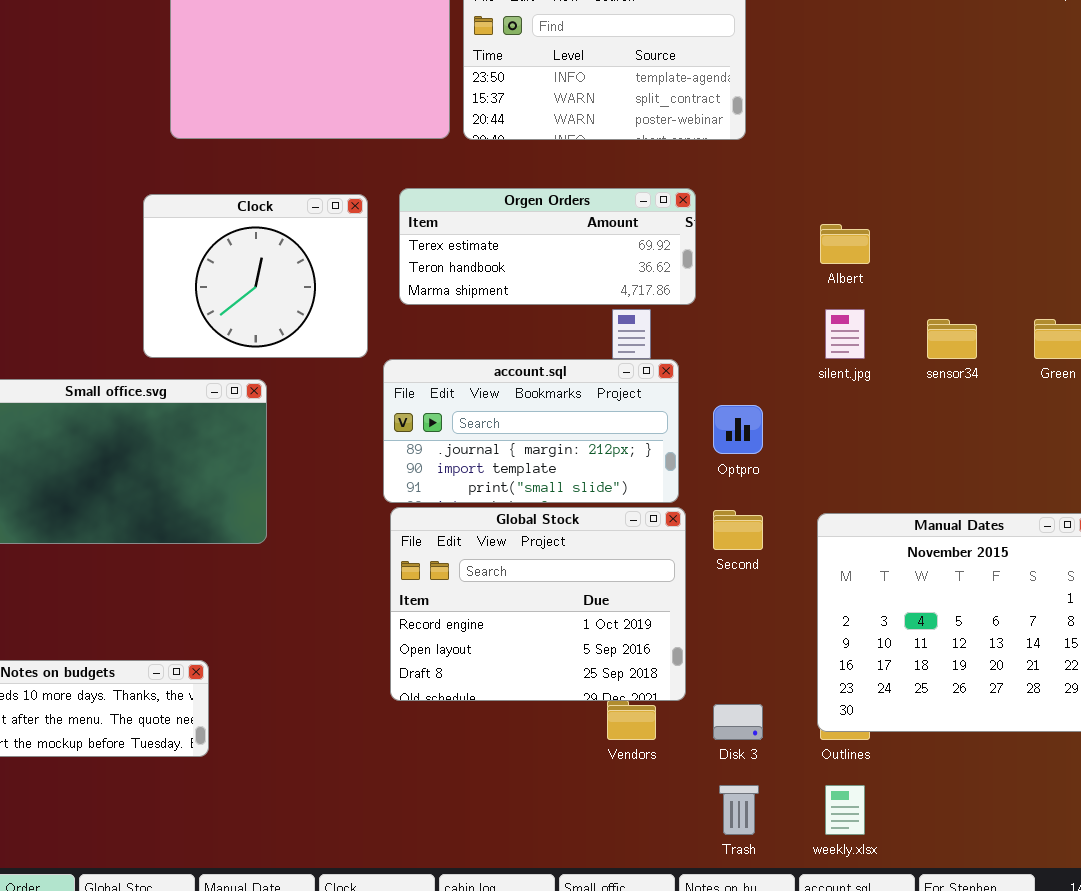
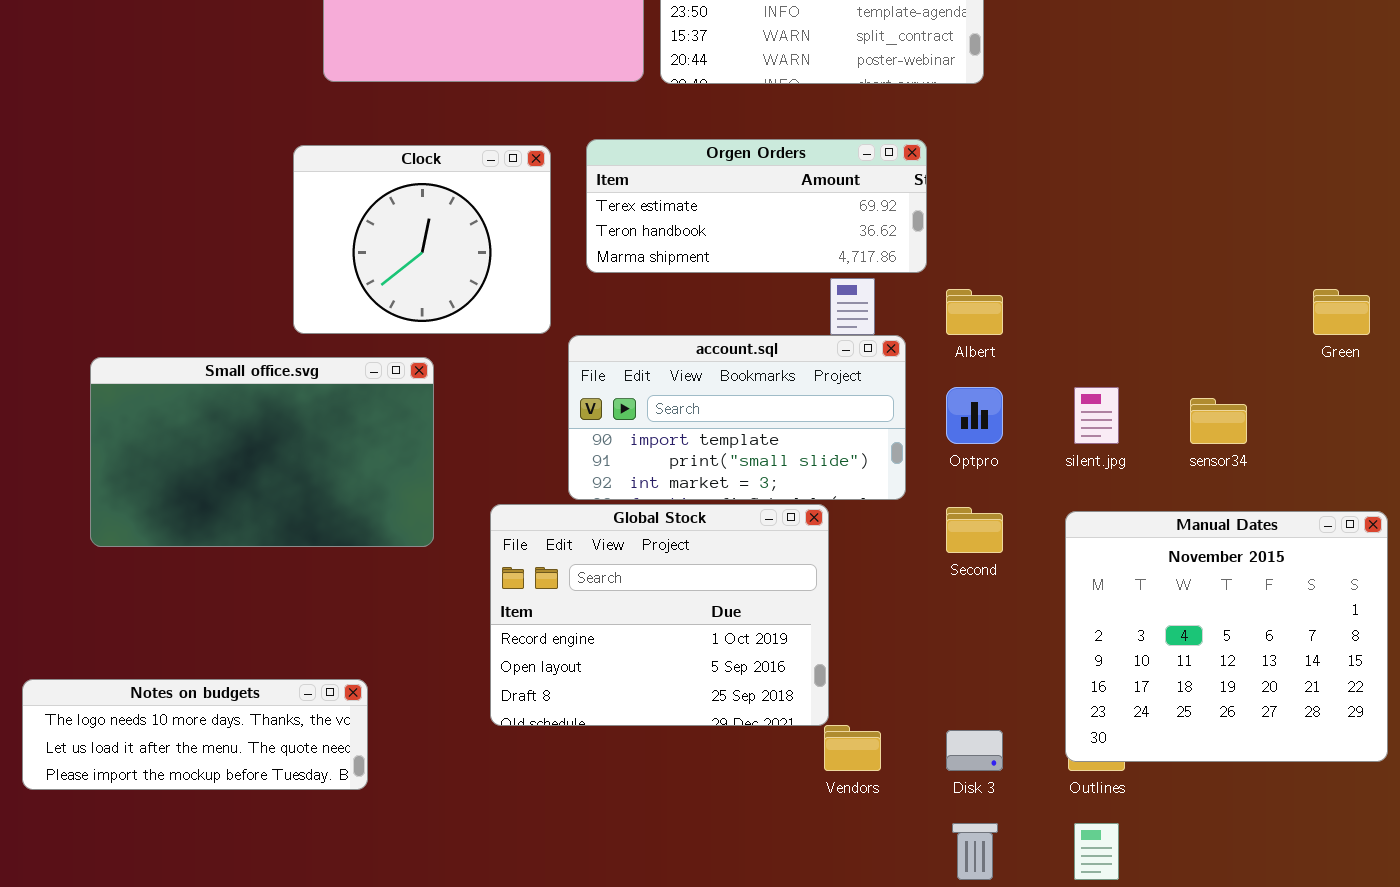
Albert: [820,224,870,264] -> [946,289,1003,335], moved
silent.jpg: [825,309,865,359] -> [1074,387,1119,444], moved
sensor34: [927,319,977,359] -> [1190,398,1247,444], moved
account.sql: [383,359,679,503] -> [568,335,906,500], scrolled down 1 row
Global Stock: [390,507,686,701] -> [490,504,829,726], moved

